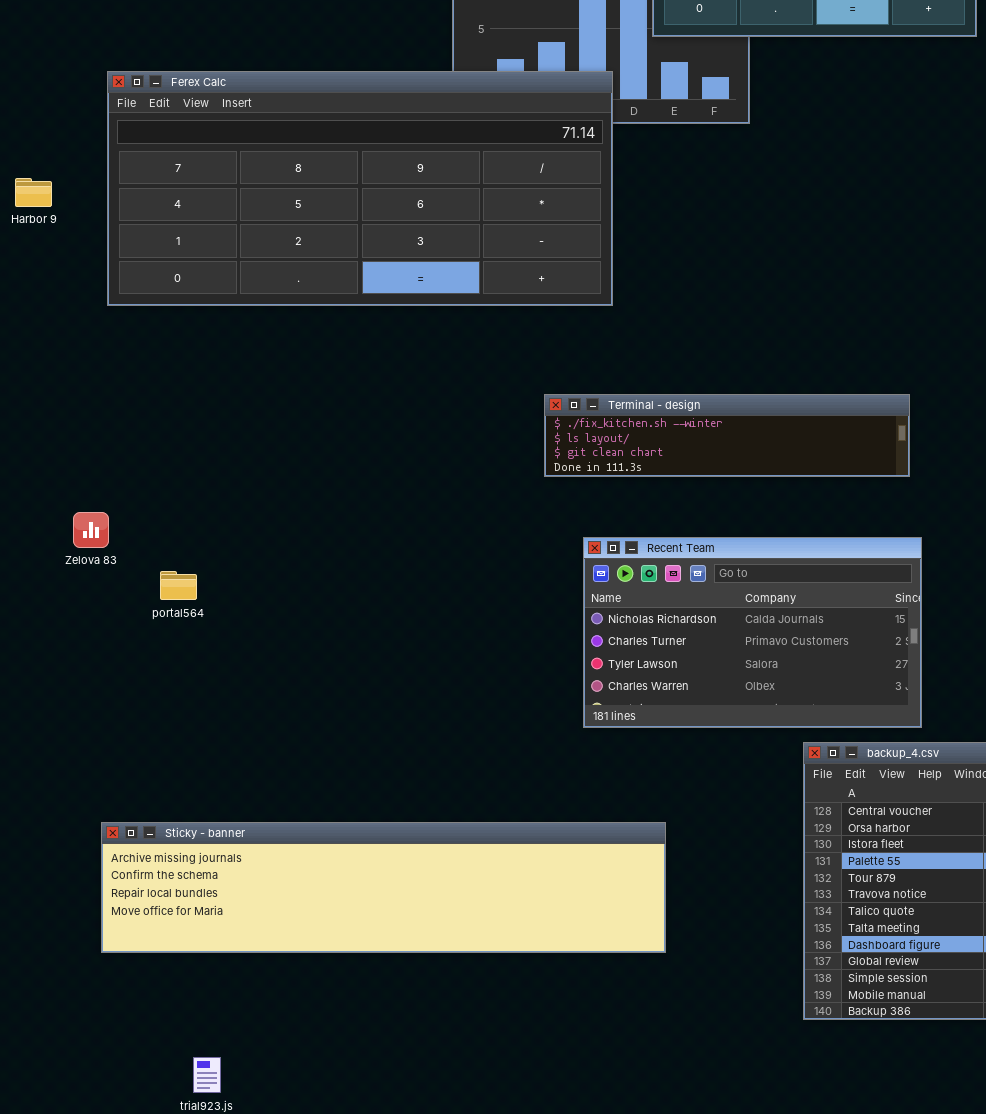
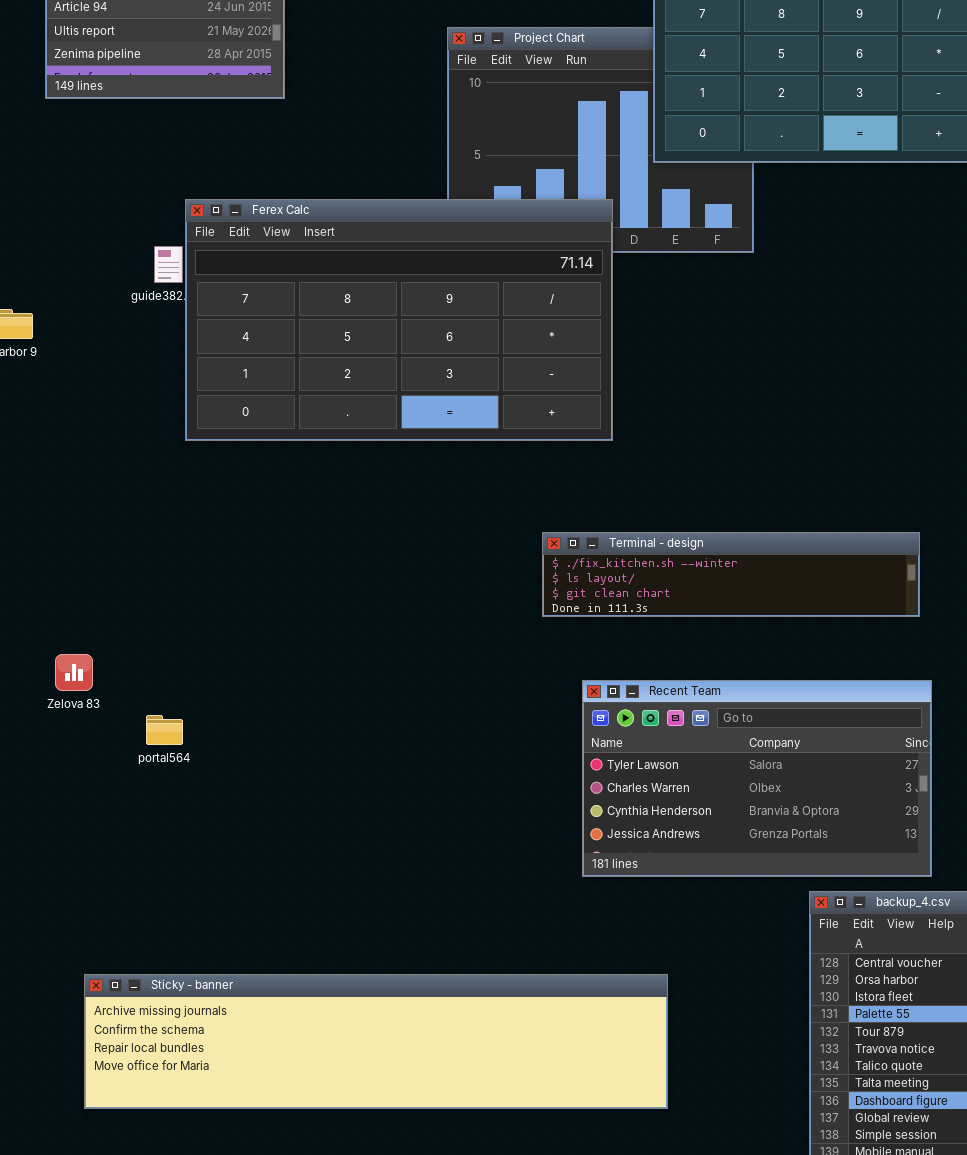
Ferex Calc: [107,71,613,306] -> [185,199,613,441], resized
Recent Team: [583,537,922,728] -> [582,680,932,877], scrolled down 2 rows

